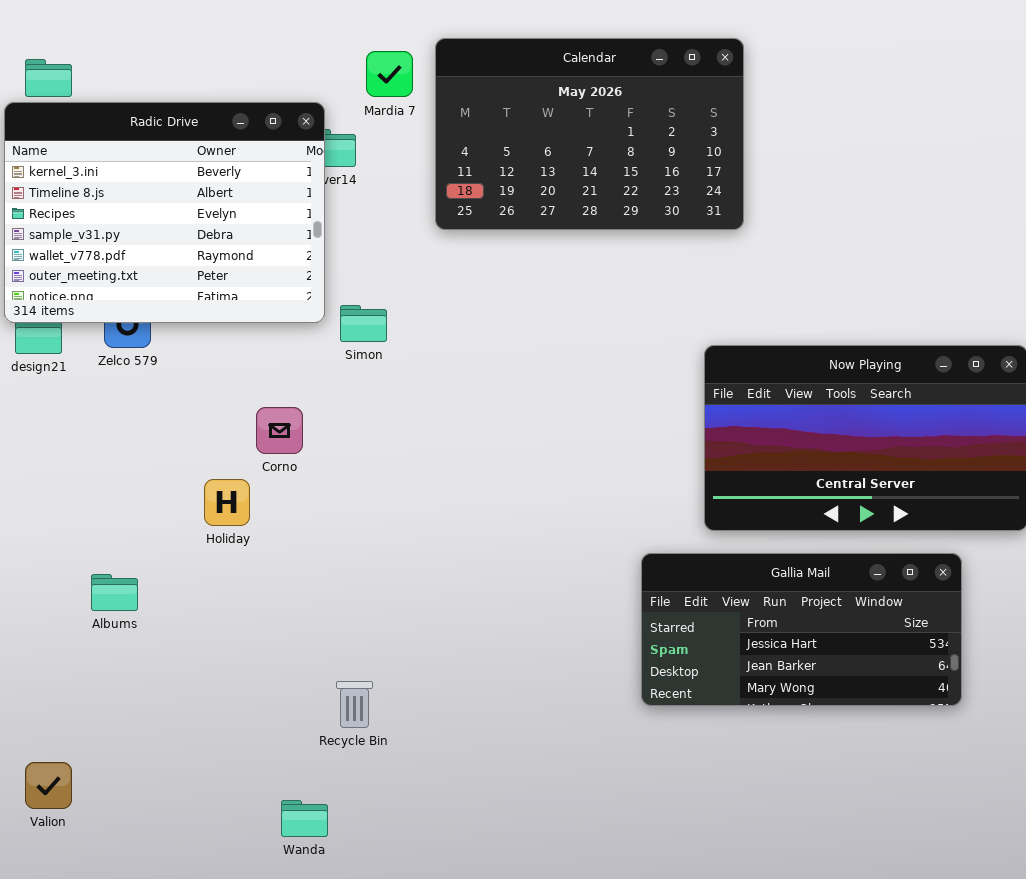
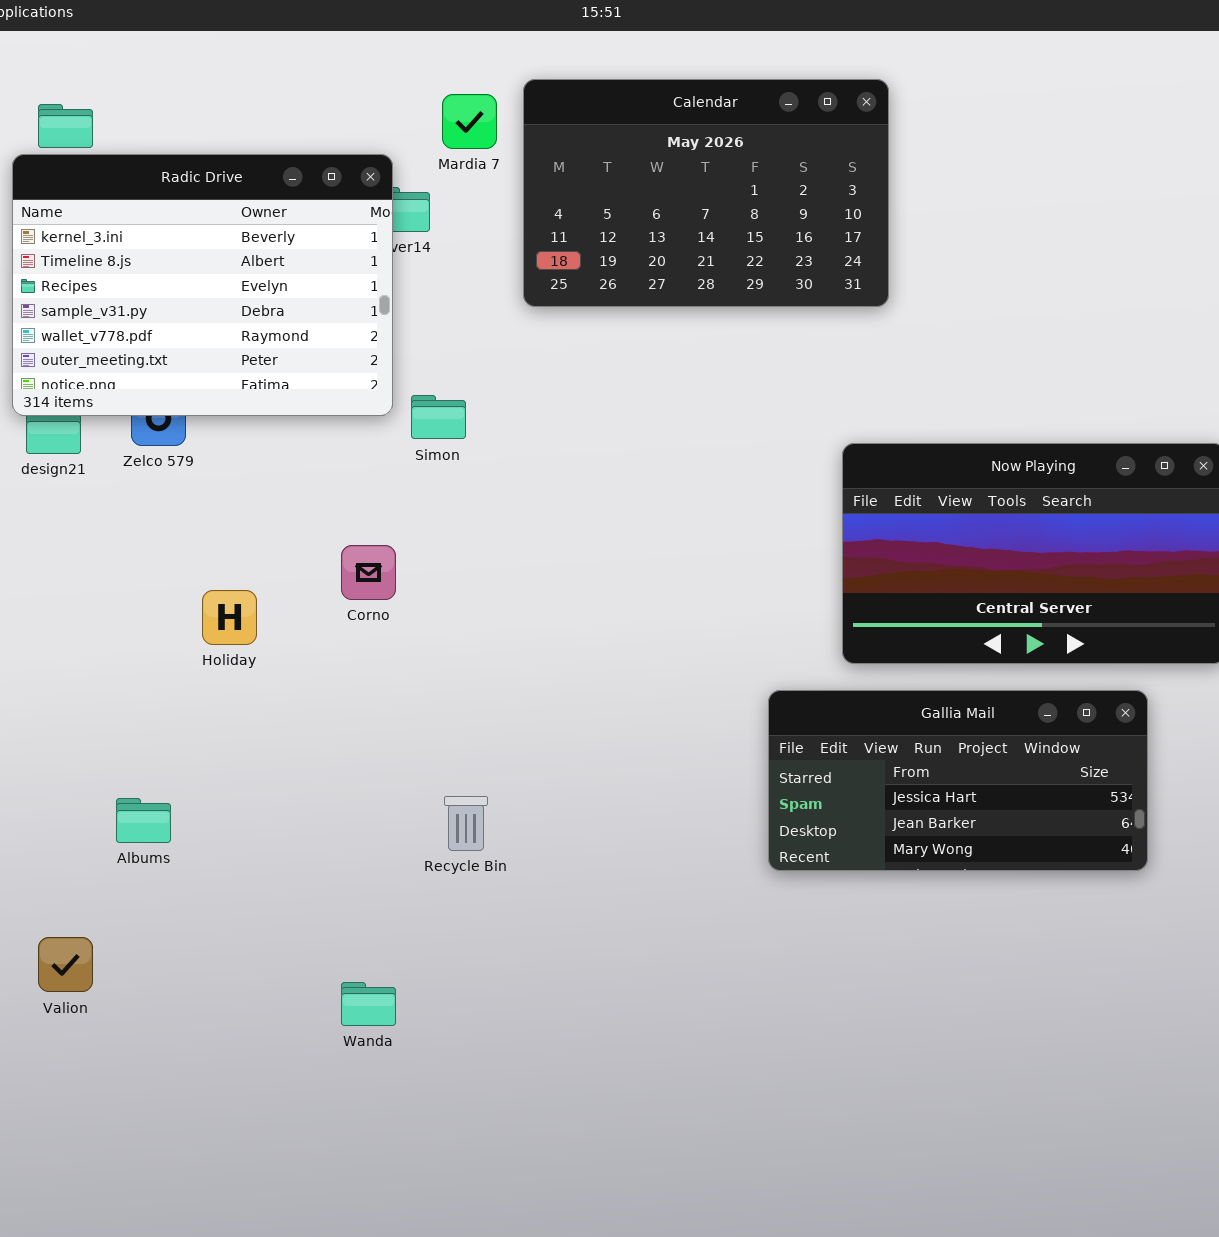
Corno: [256,407,303,454] -> [341,545,396,600], moved
Holiday: [204,479,250,526] -> [202,590,257,645], moved
Albums: [91,574,138,611] -> [116,798,171,843], moved
Recycle Bin: [336,681,373,728] -> [444,796,488,851], moved

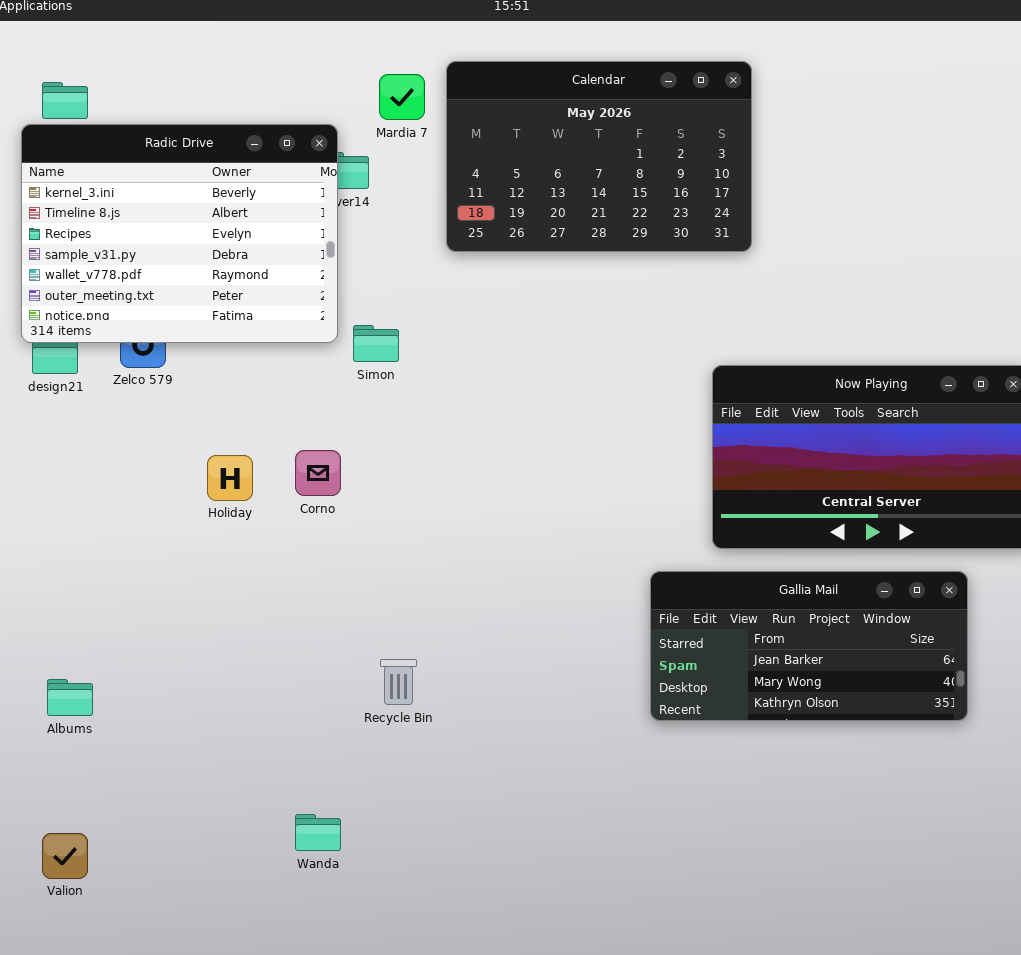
Holiday: [202,590,257,645] -> [207,455,253,501], moved
Gallia Mail: [768,690,1148,871] -> [650,571,968,721], scrolled down 1 row
Albums: [116,798,171,843] -> [47,679,93,716], moved
Valion: [38,937,93,992] -> [42,833,88,879], moved

